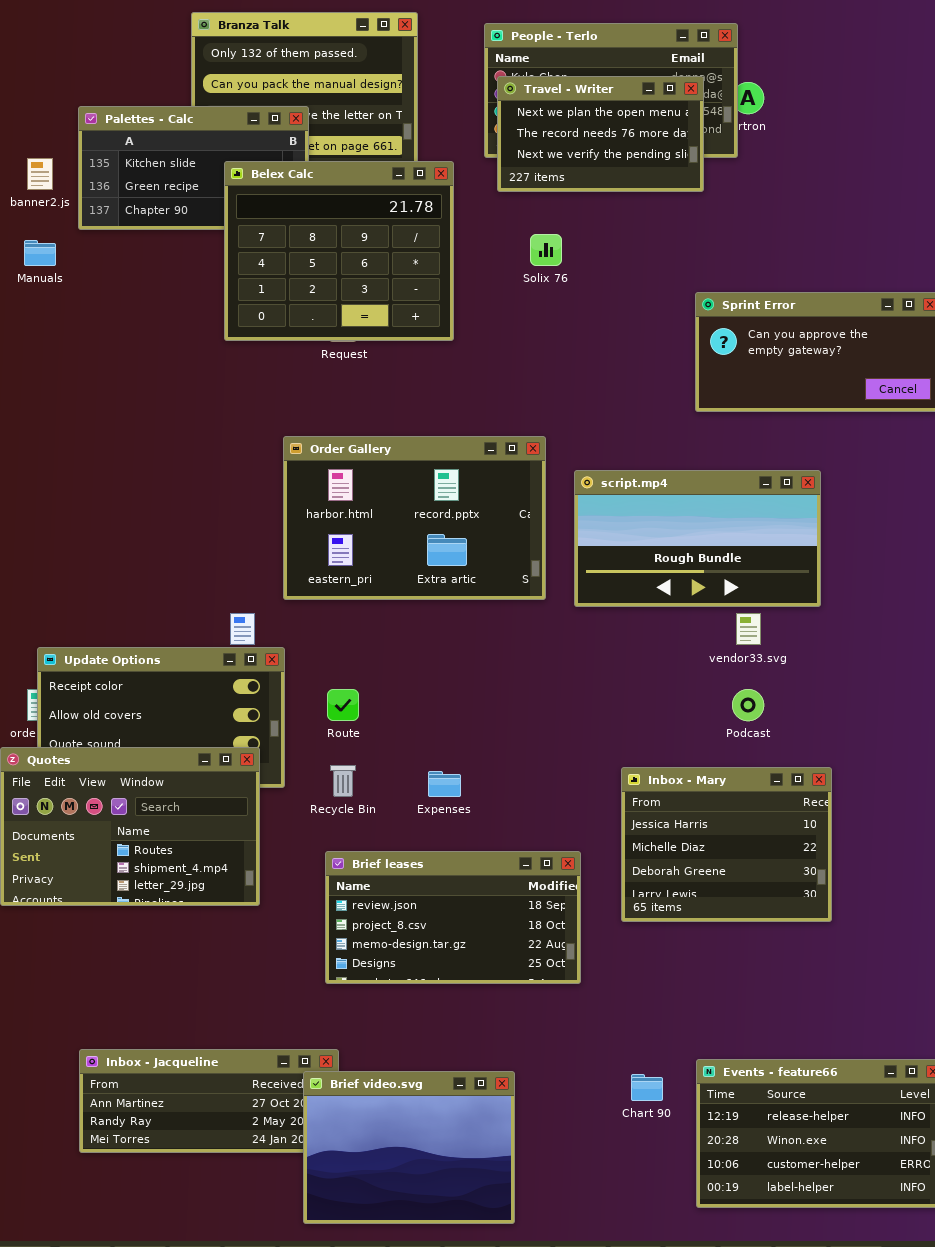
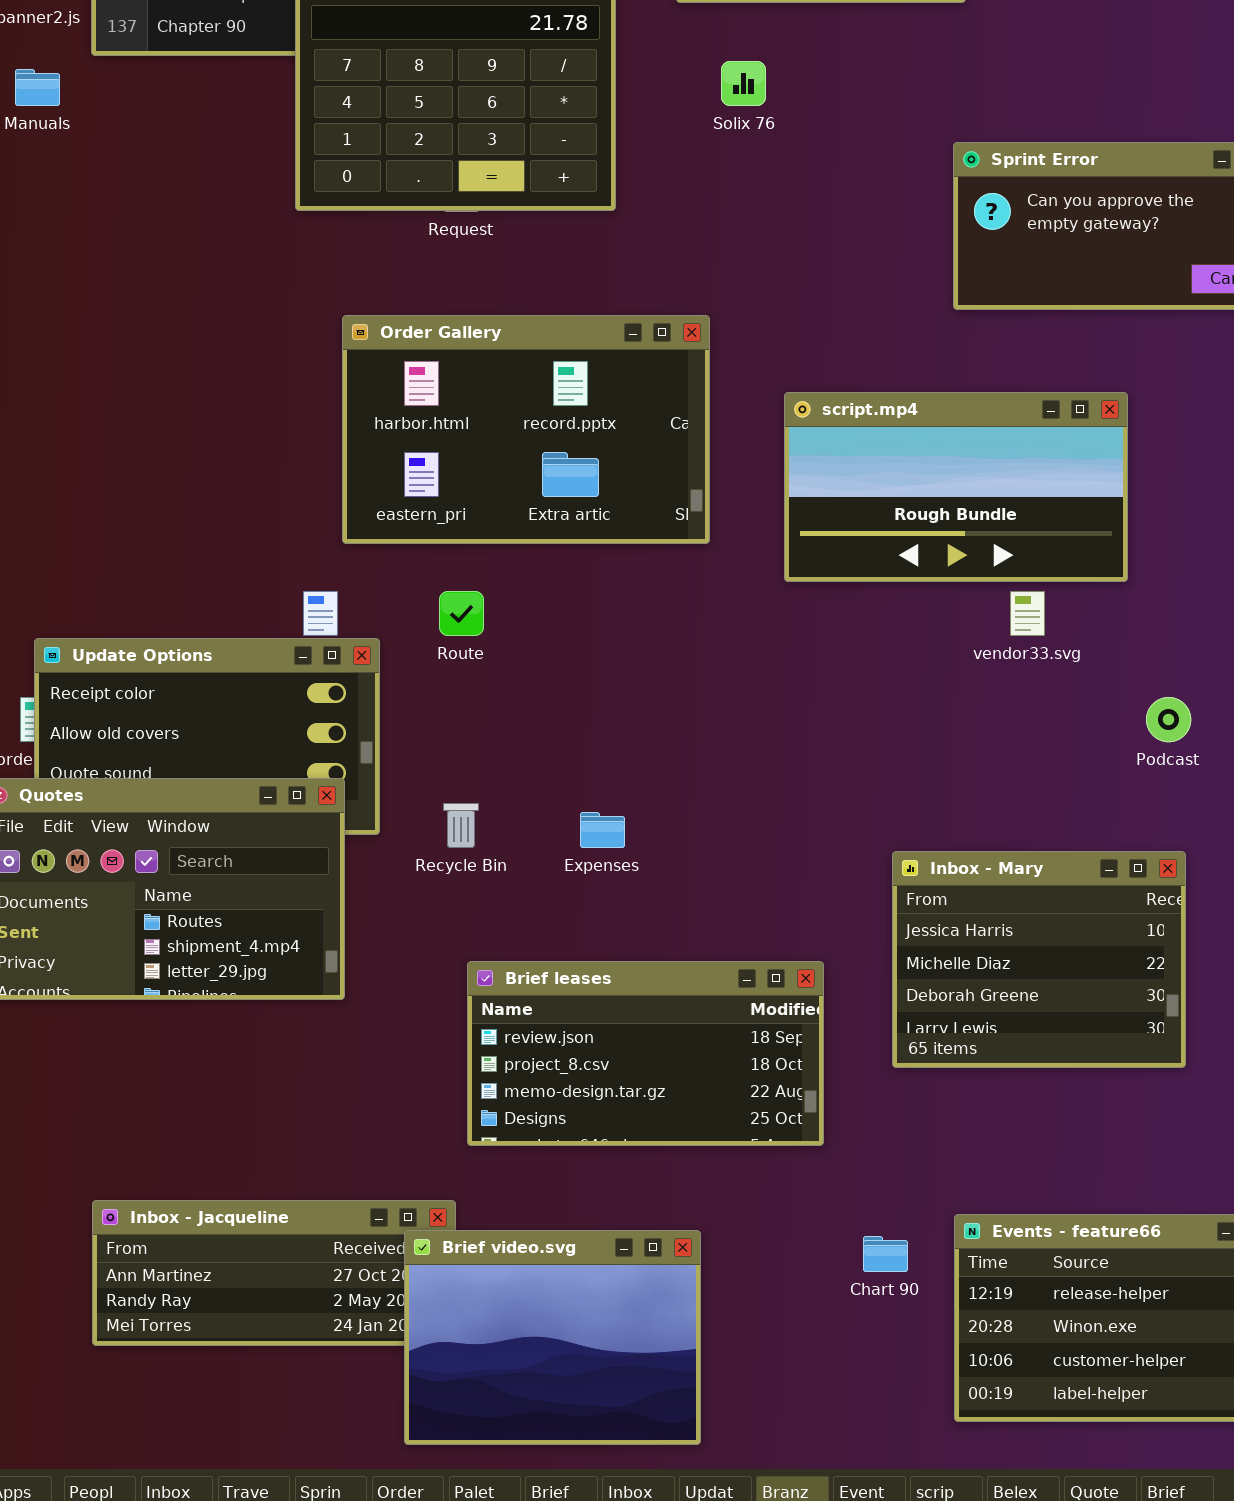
Order Gallery: [283,436,546,600] -> [342,315,710,544], moved
Route: [327,689,359,721] -> [439,591,484,636], moved
Podcast: [732,689,764,721] -> [1146,697,1191,742], moved
Inbox - Mary: [621,767,832,922] -> [892,851,1186,1068], moved
Brief leases: [325,851,581,984] -> [467,961,824,1146], moved

